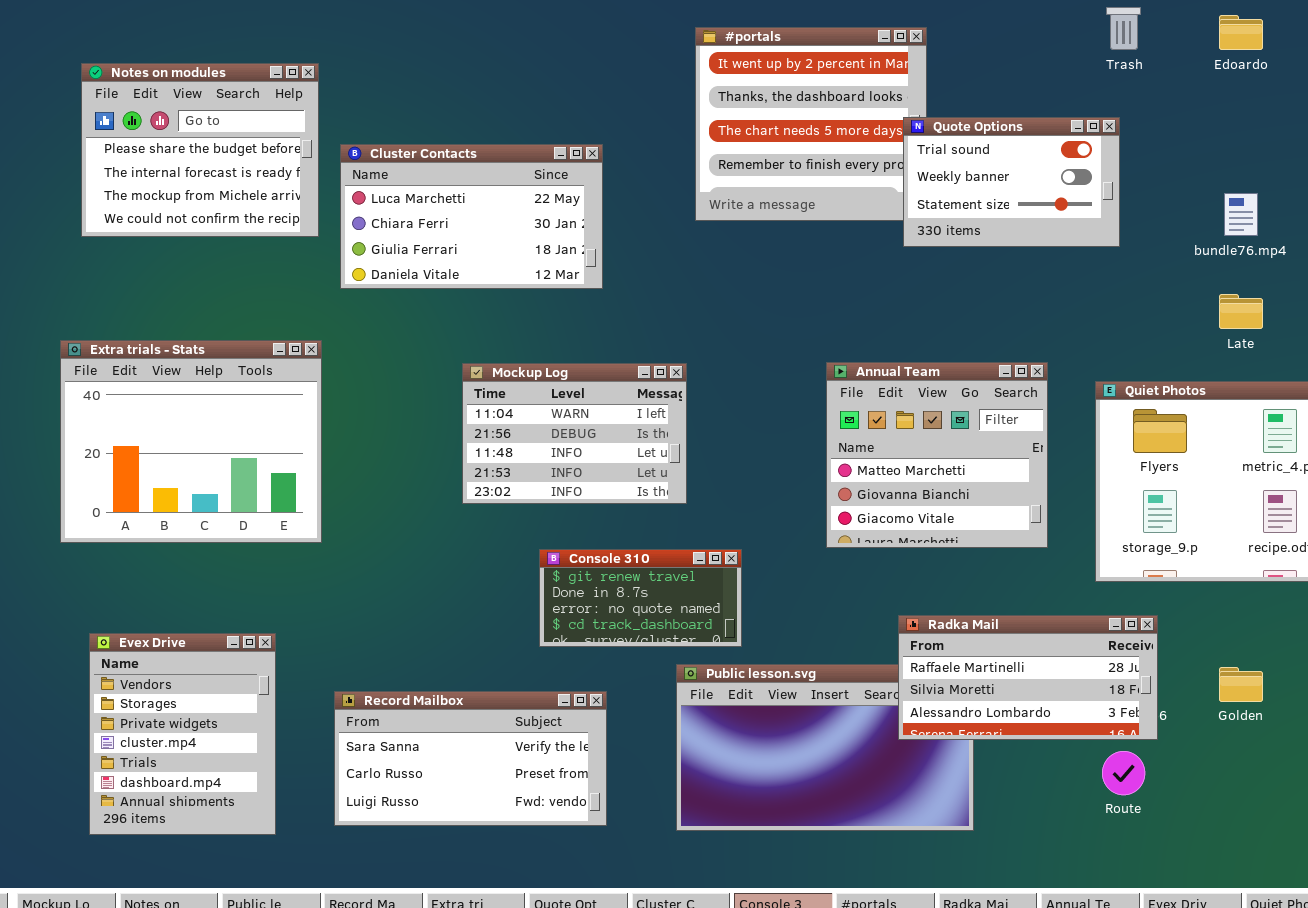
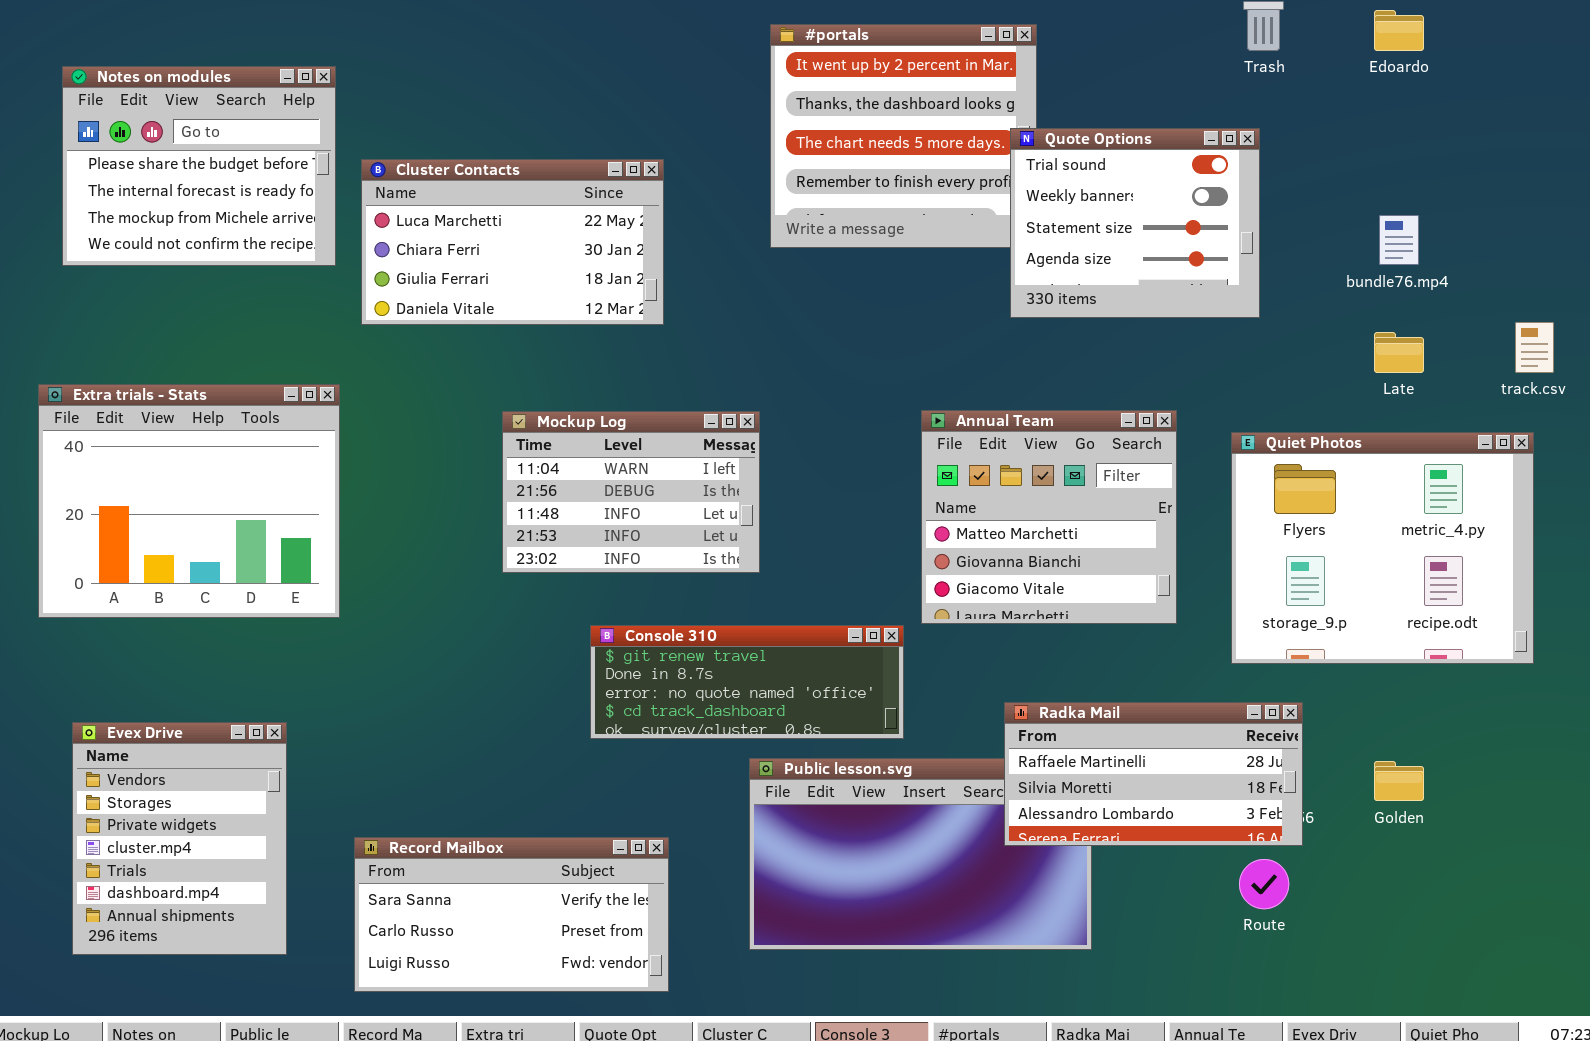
Quote Options: [903,117,1120,247] -> [1010,128,1260,318], resized
Console 310: [539,549,742,647] -> [590,625,904,739], resized
Record Mailbox: [334,691,607,826] -> [354,837,669,992], moved

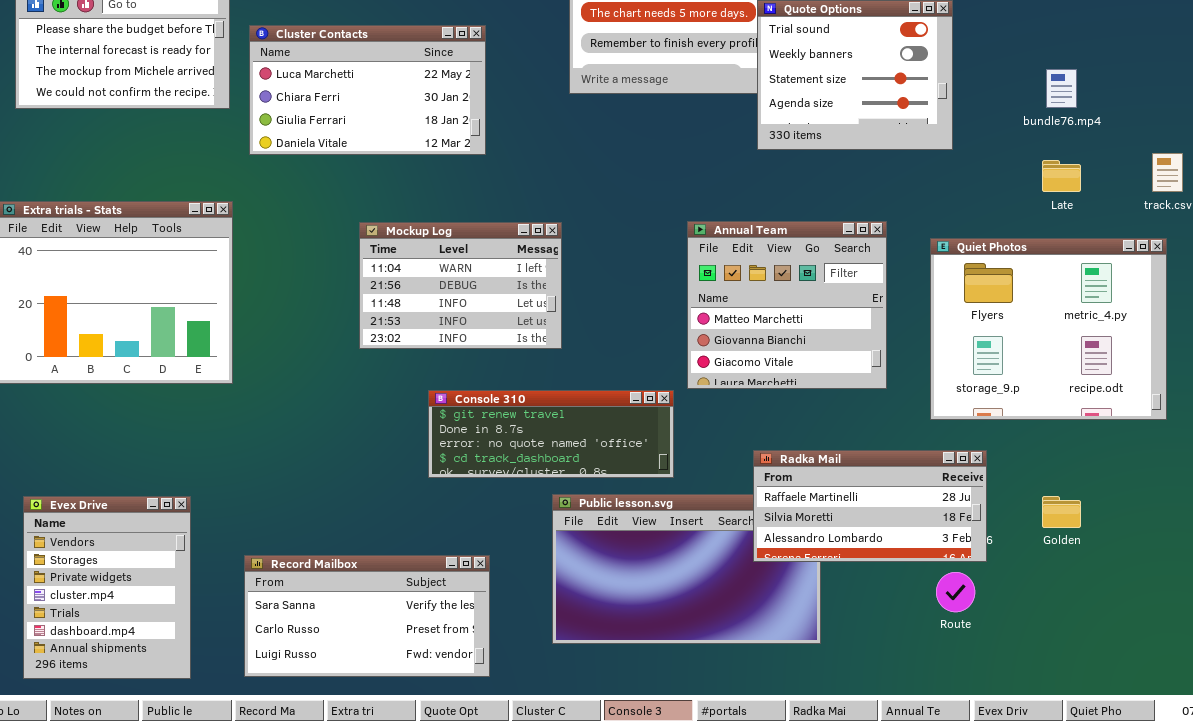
Evex Drive: [72,722,287,955] -> [23,496,191,679], moved

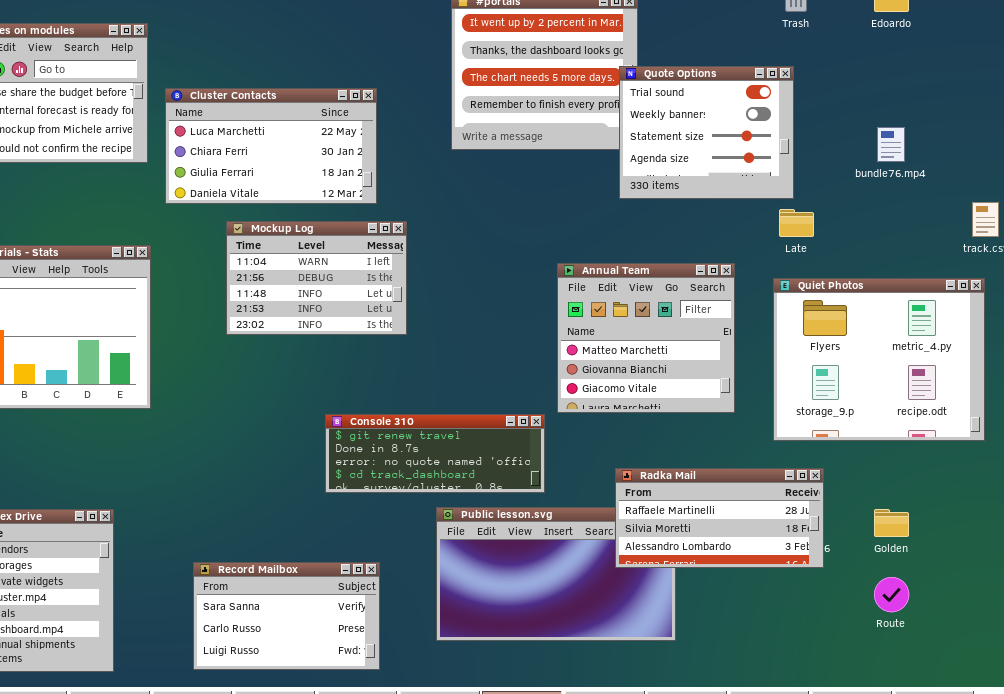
Late: [1042,160,1081,192] -> [779,209,814,237], moved
Mockup Log: [359,222,562,349] -> [226,221,407,335], moved
Record Mailbox: [244,555,490,677] -> [193,562,380,670], resized
Route: [936,572,975,612] -> [874,577,909,612], moved

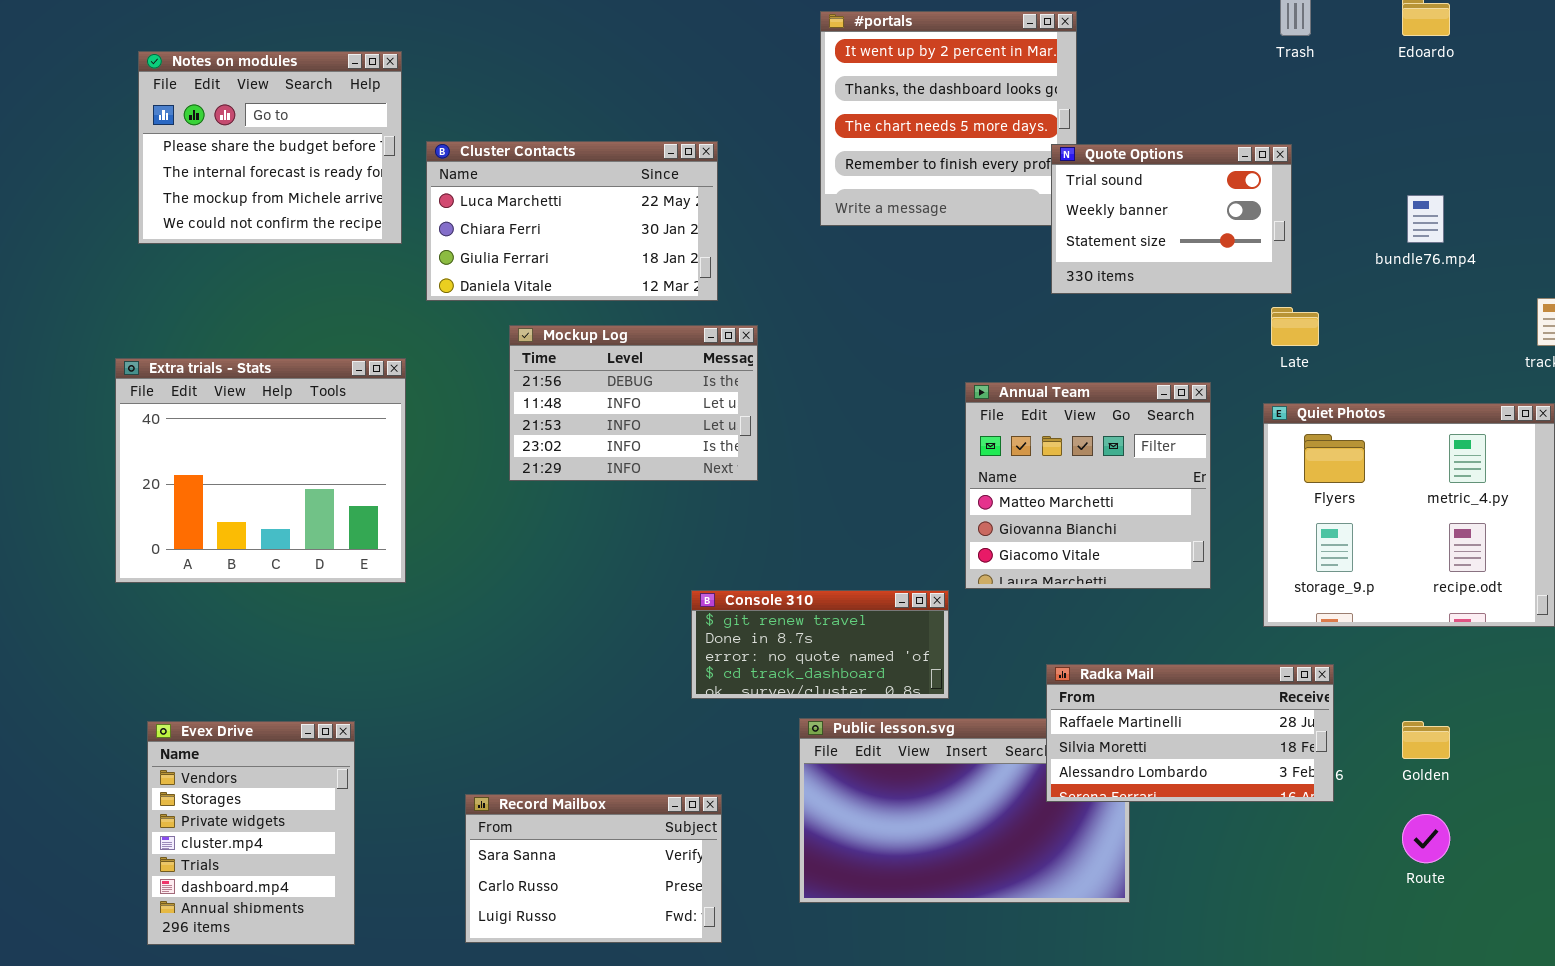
Quote Options: [619,66,794,199] -> [1051,144,1292,294], resized
Mockup Log: [226,221,407,335] -> [509,325,758,481], scrolled down 1 row
Console 310: [325,414,545,493] -> [691,590,949,699], resized

